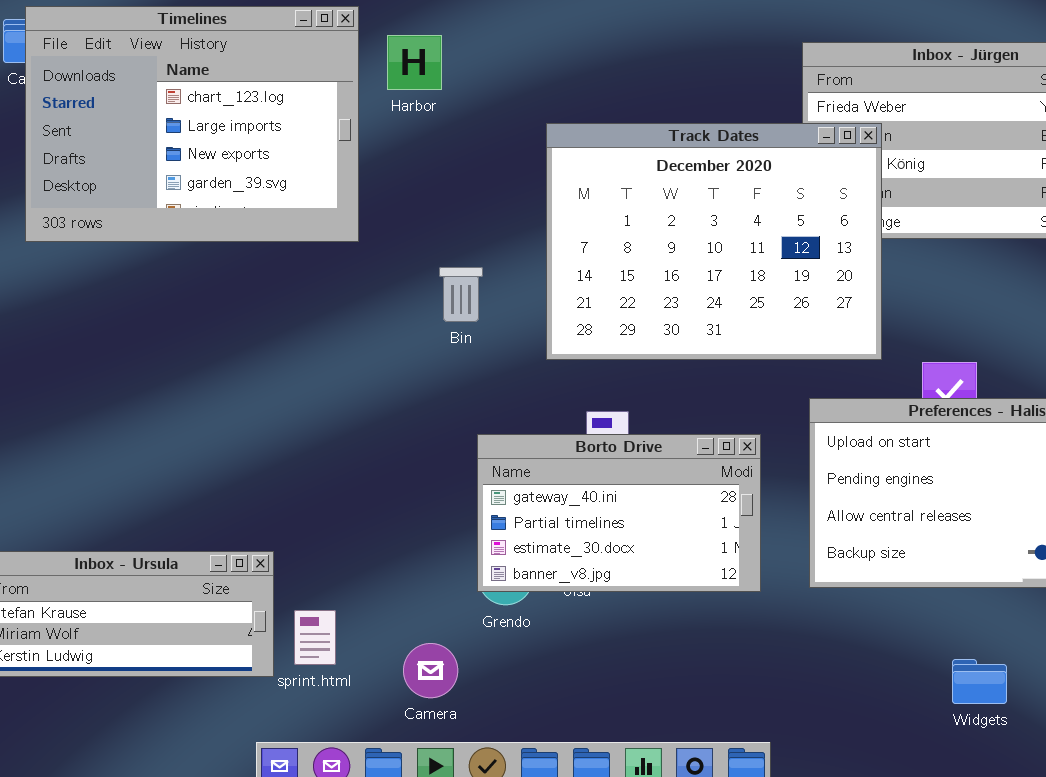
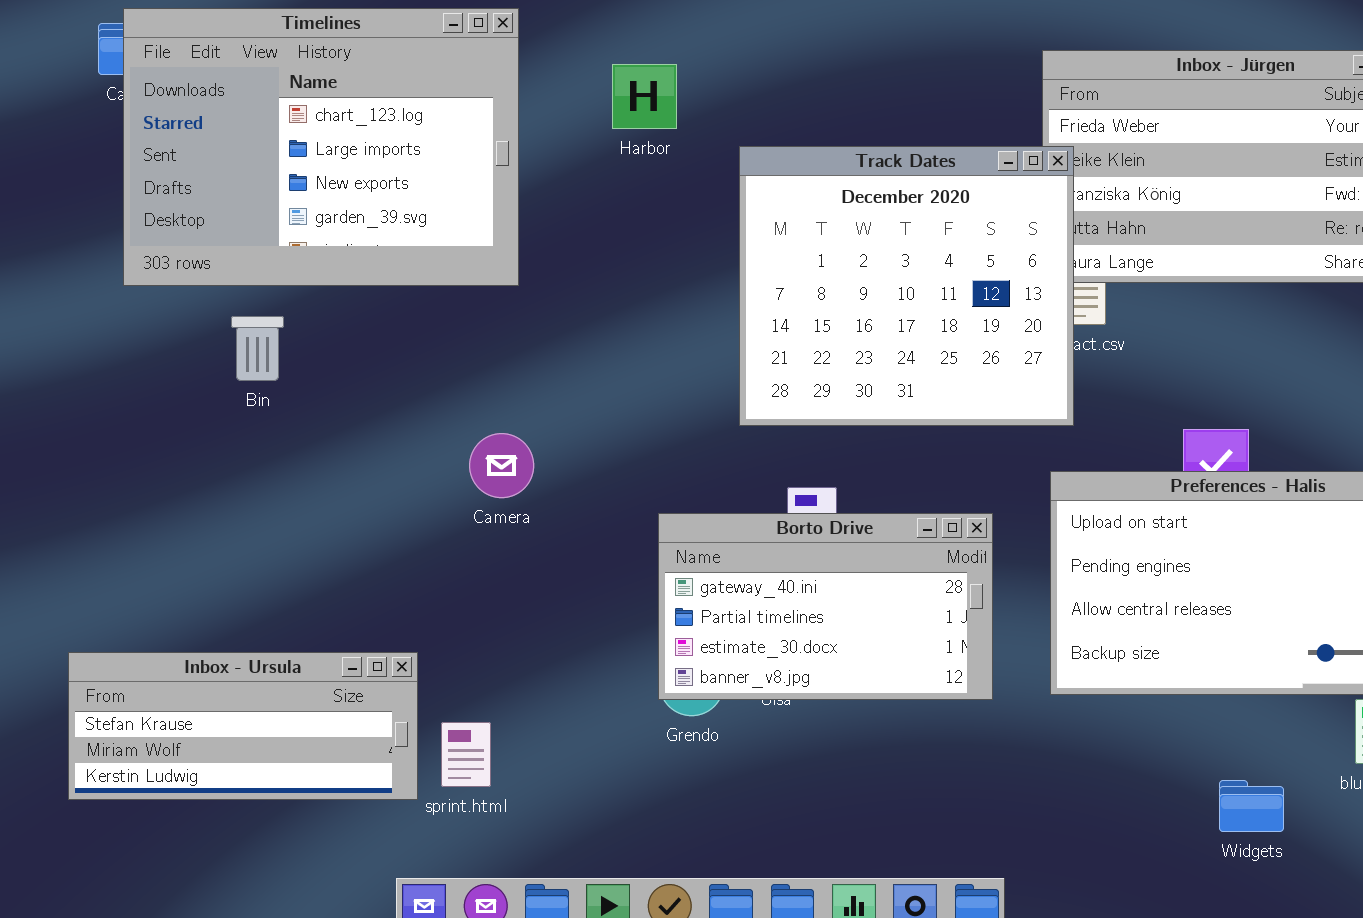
Harbor: [387,35,442,90] -> [612,64,677,129], moved
Track Dates: [546,123,882,360] -> [739,146,1074,426], resized
Bin: [439,267,483,322] -> [231,316,284,381], moved
Camera: [403,643,458,698] -> [469,433,534,498], moved

